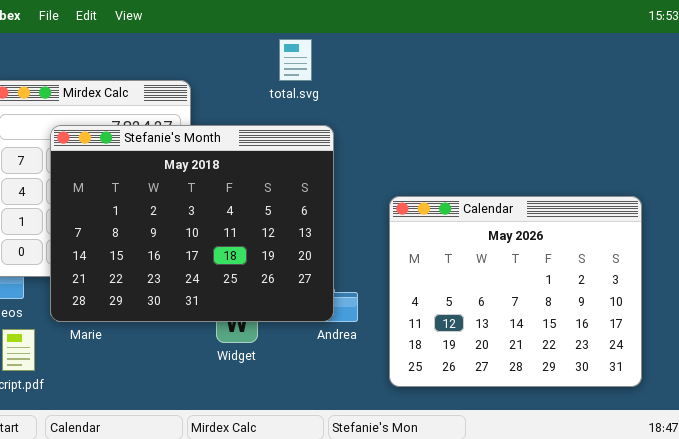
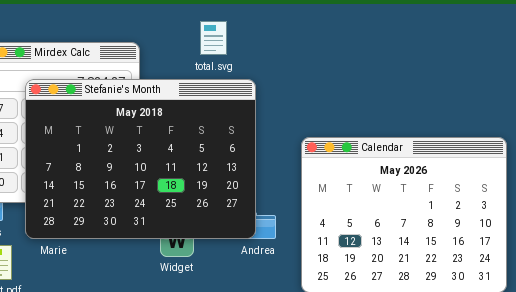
total.svg: [279,39,312,81] -> [200,21,227,55], moved

